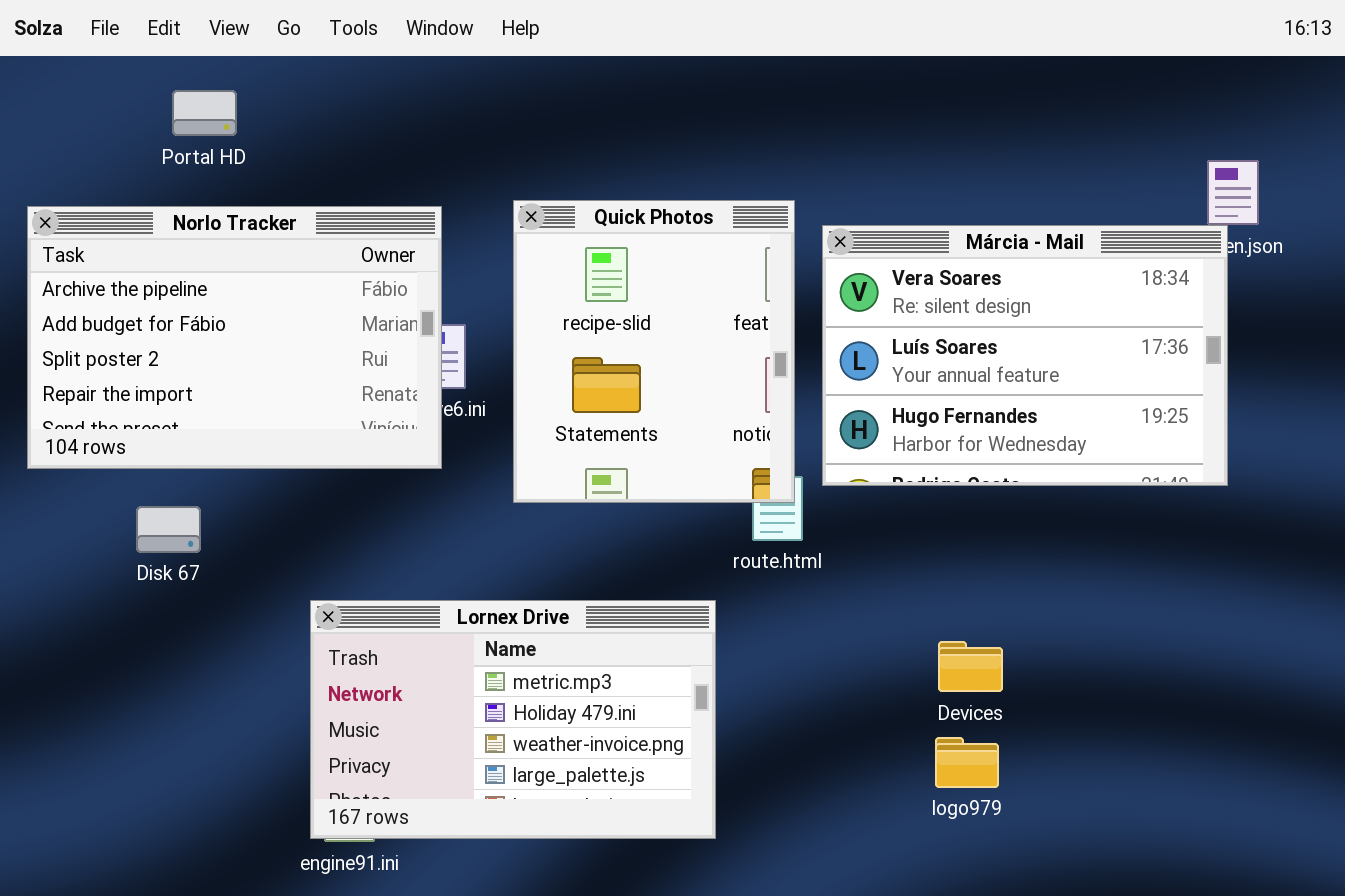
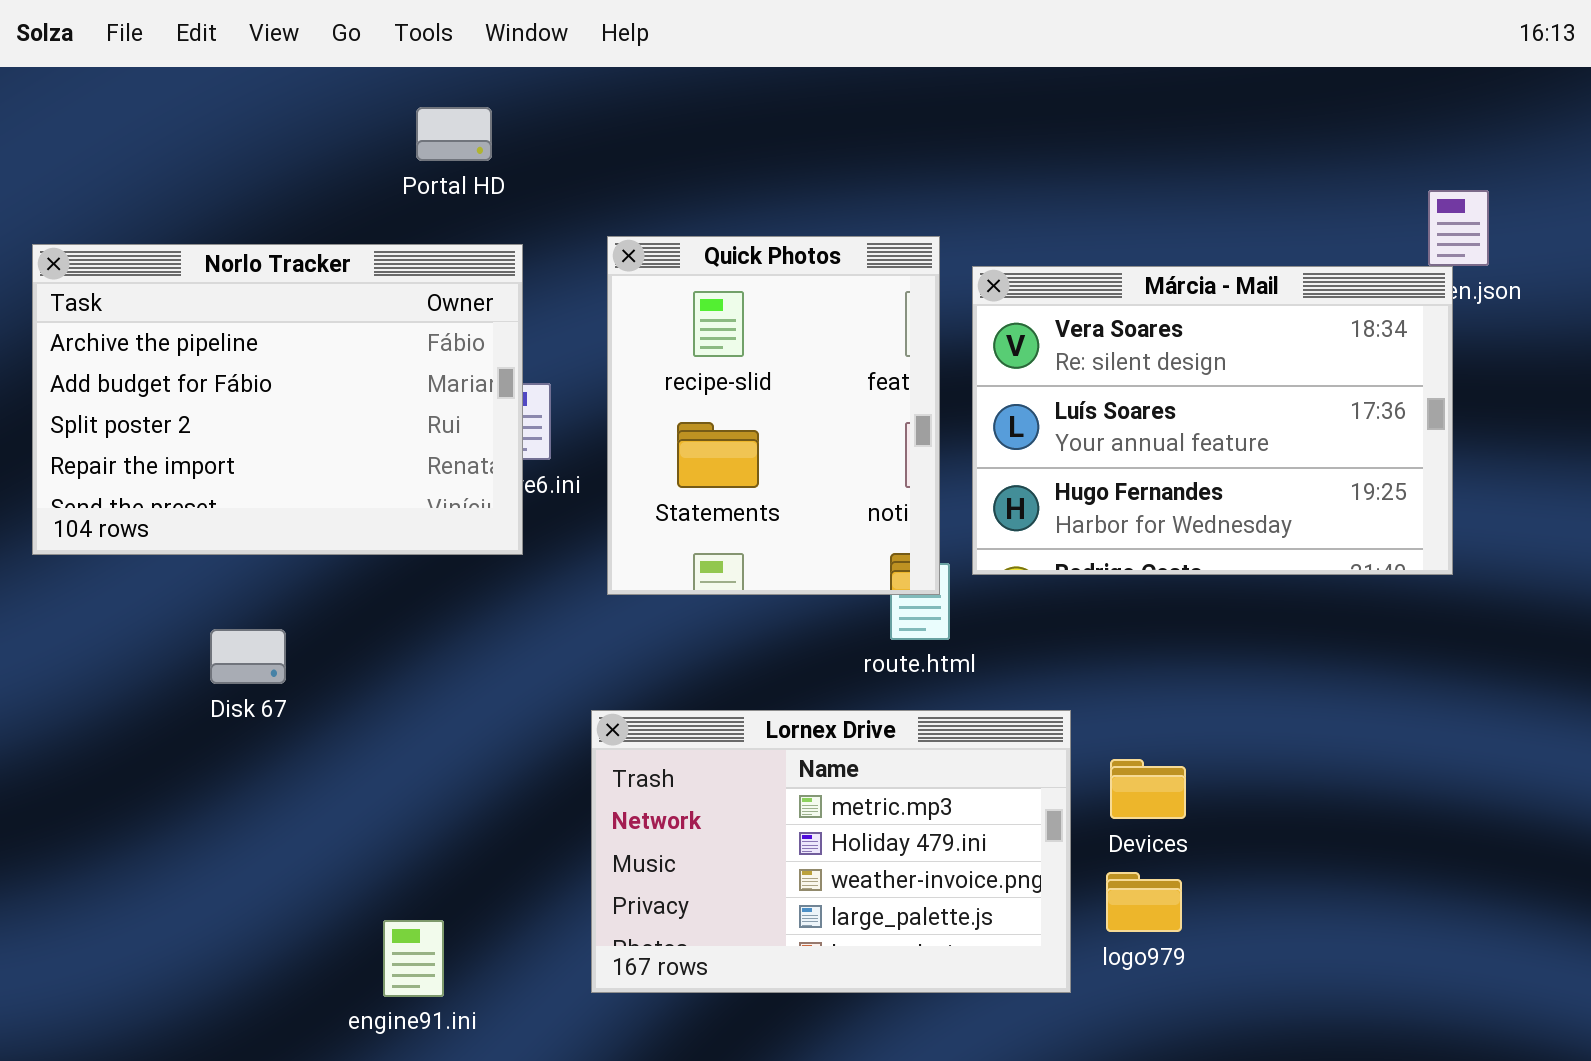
Portal HD: [172,90,237,136] -> [416,107,492,161], moved
Disk 67: [136,506,201,553] -> [210,629,286,684], moved
Lornex Drive: [310,600,716,839] -> [591,710,1071,993], moved

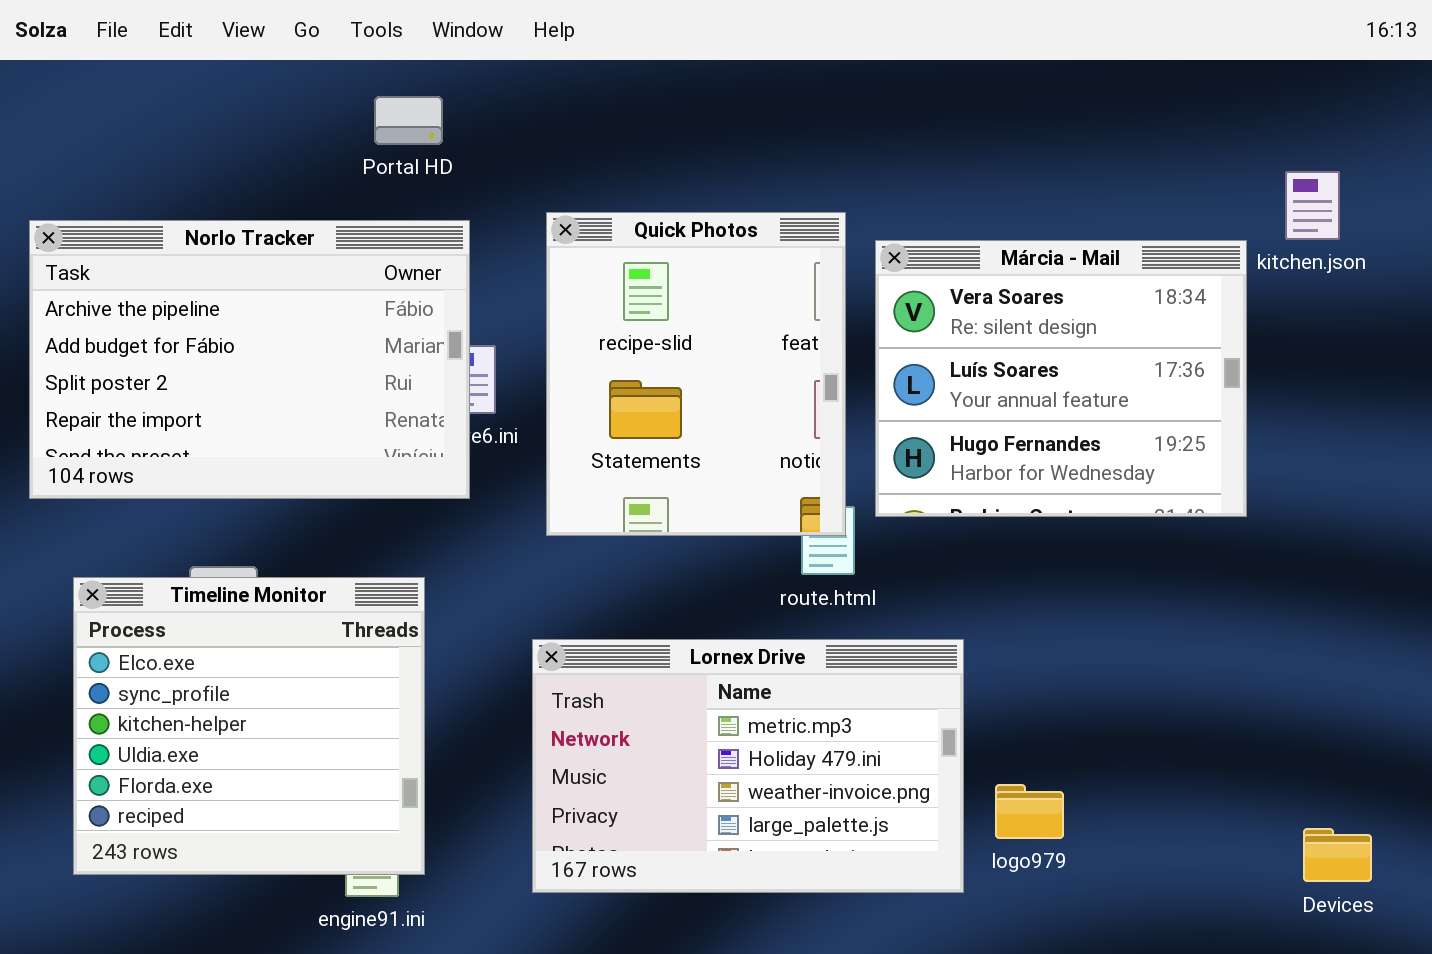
Márcia - Mail: [972,266,1453,575] -> [875,240,1247,517], resized
Timeline Monitor: none -> [73,577,425,875], opened
Devices: [1110,759,1186,819] -> [1303,828,1372,882], moved

